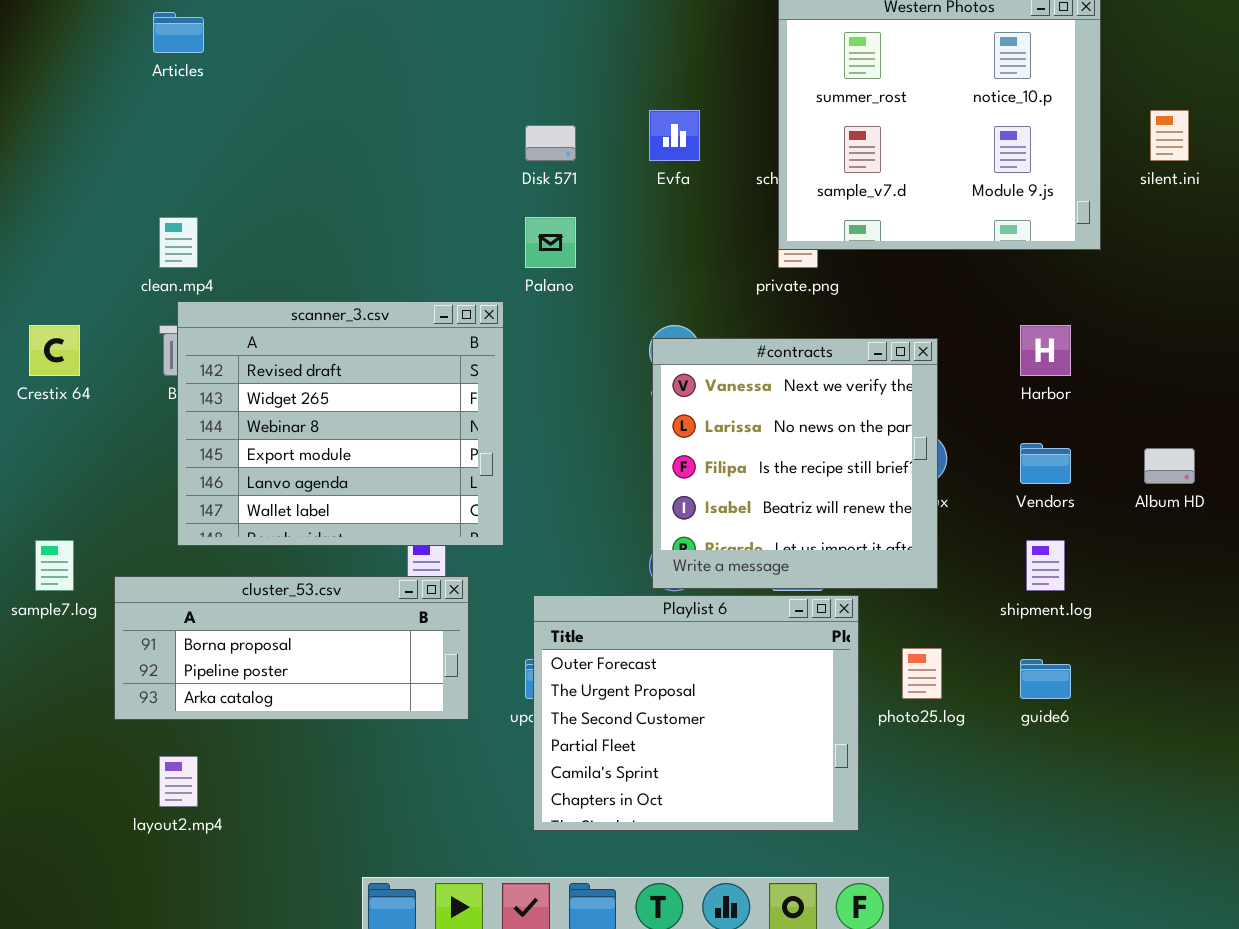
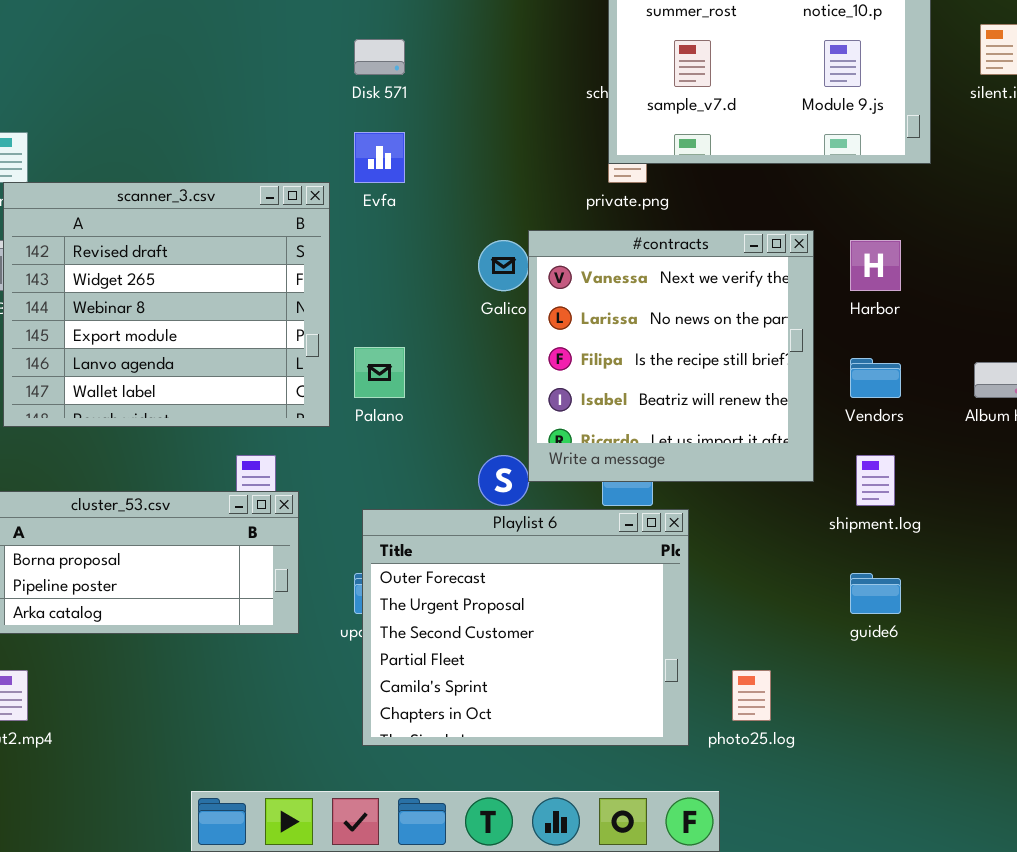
Evfa: [649,110,700,161] -> [354,132,405,183], moved
Palano: [525,217,576,268] -> [354,347,405,398], moved
scanner_3.csv: [177,301,504,546] -> [3,182,330,427], moved
#contracts: [652,338,938,589] -> [528,230,814,482], moved
photo25.log: [902,648,942,699] -> [732,670,771,721], moved

